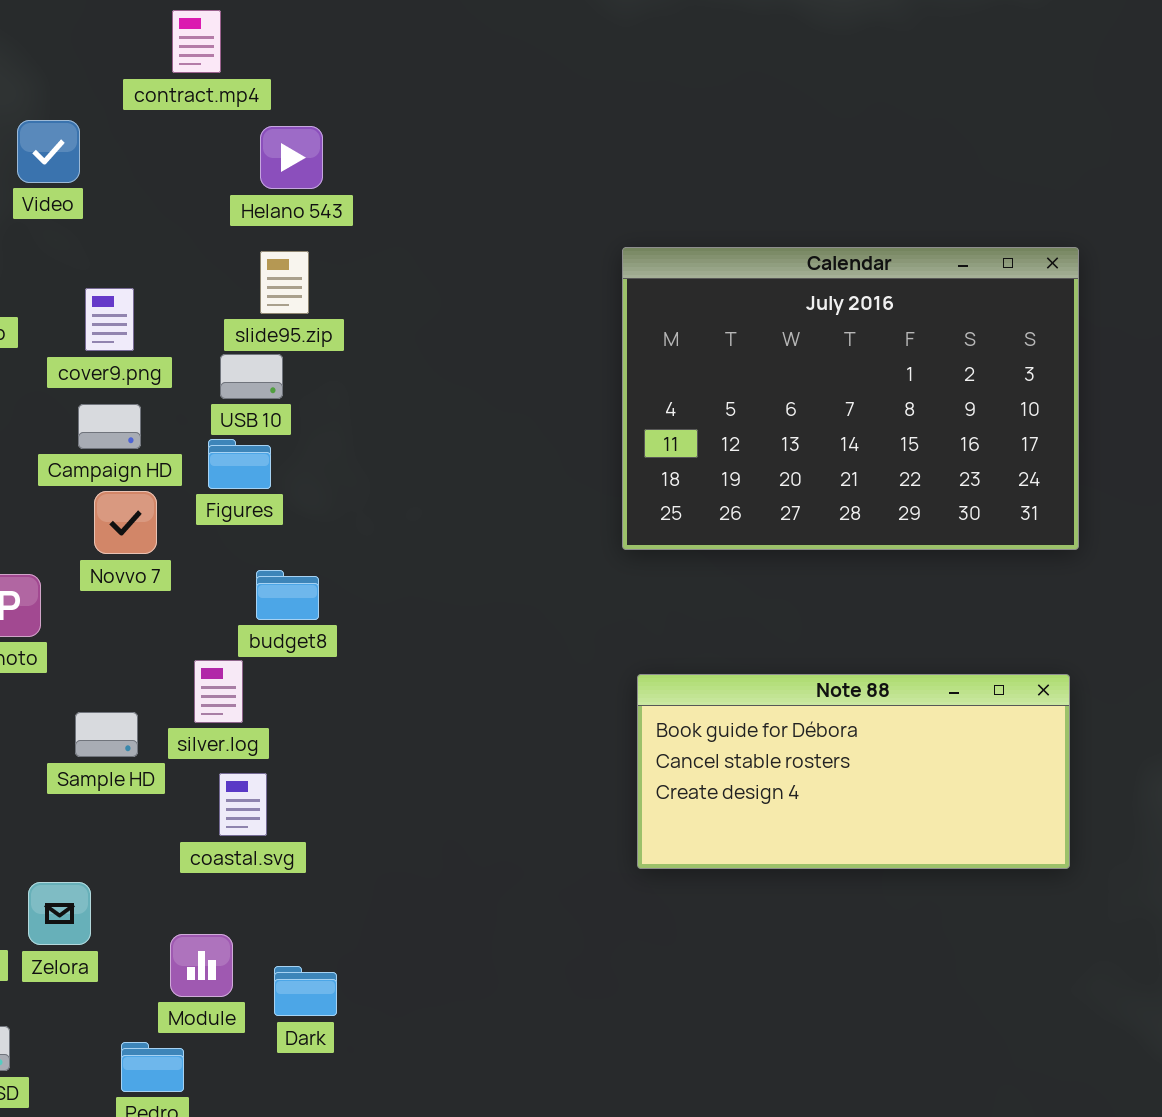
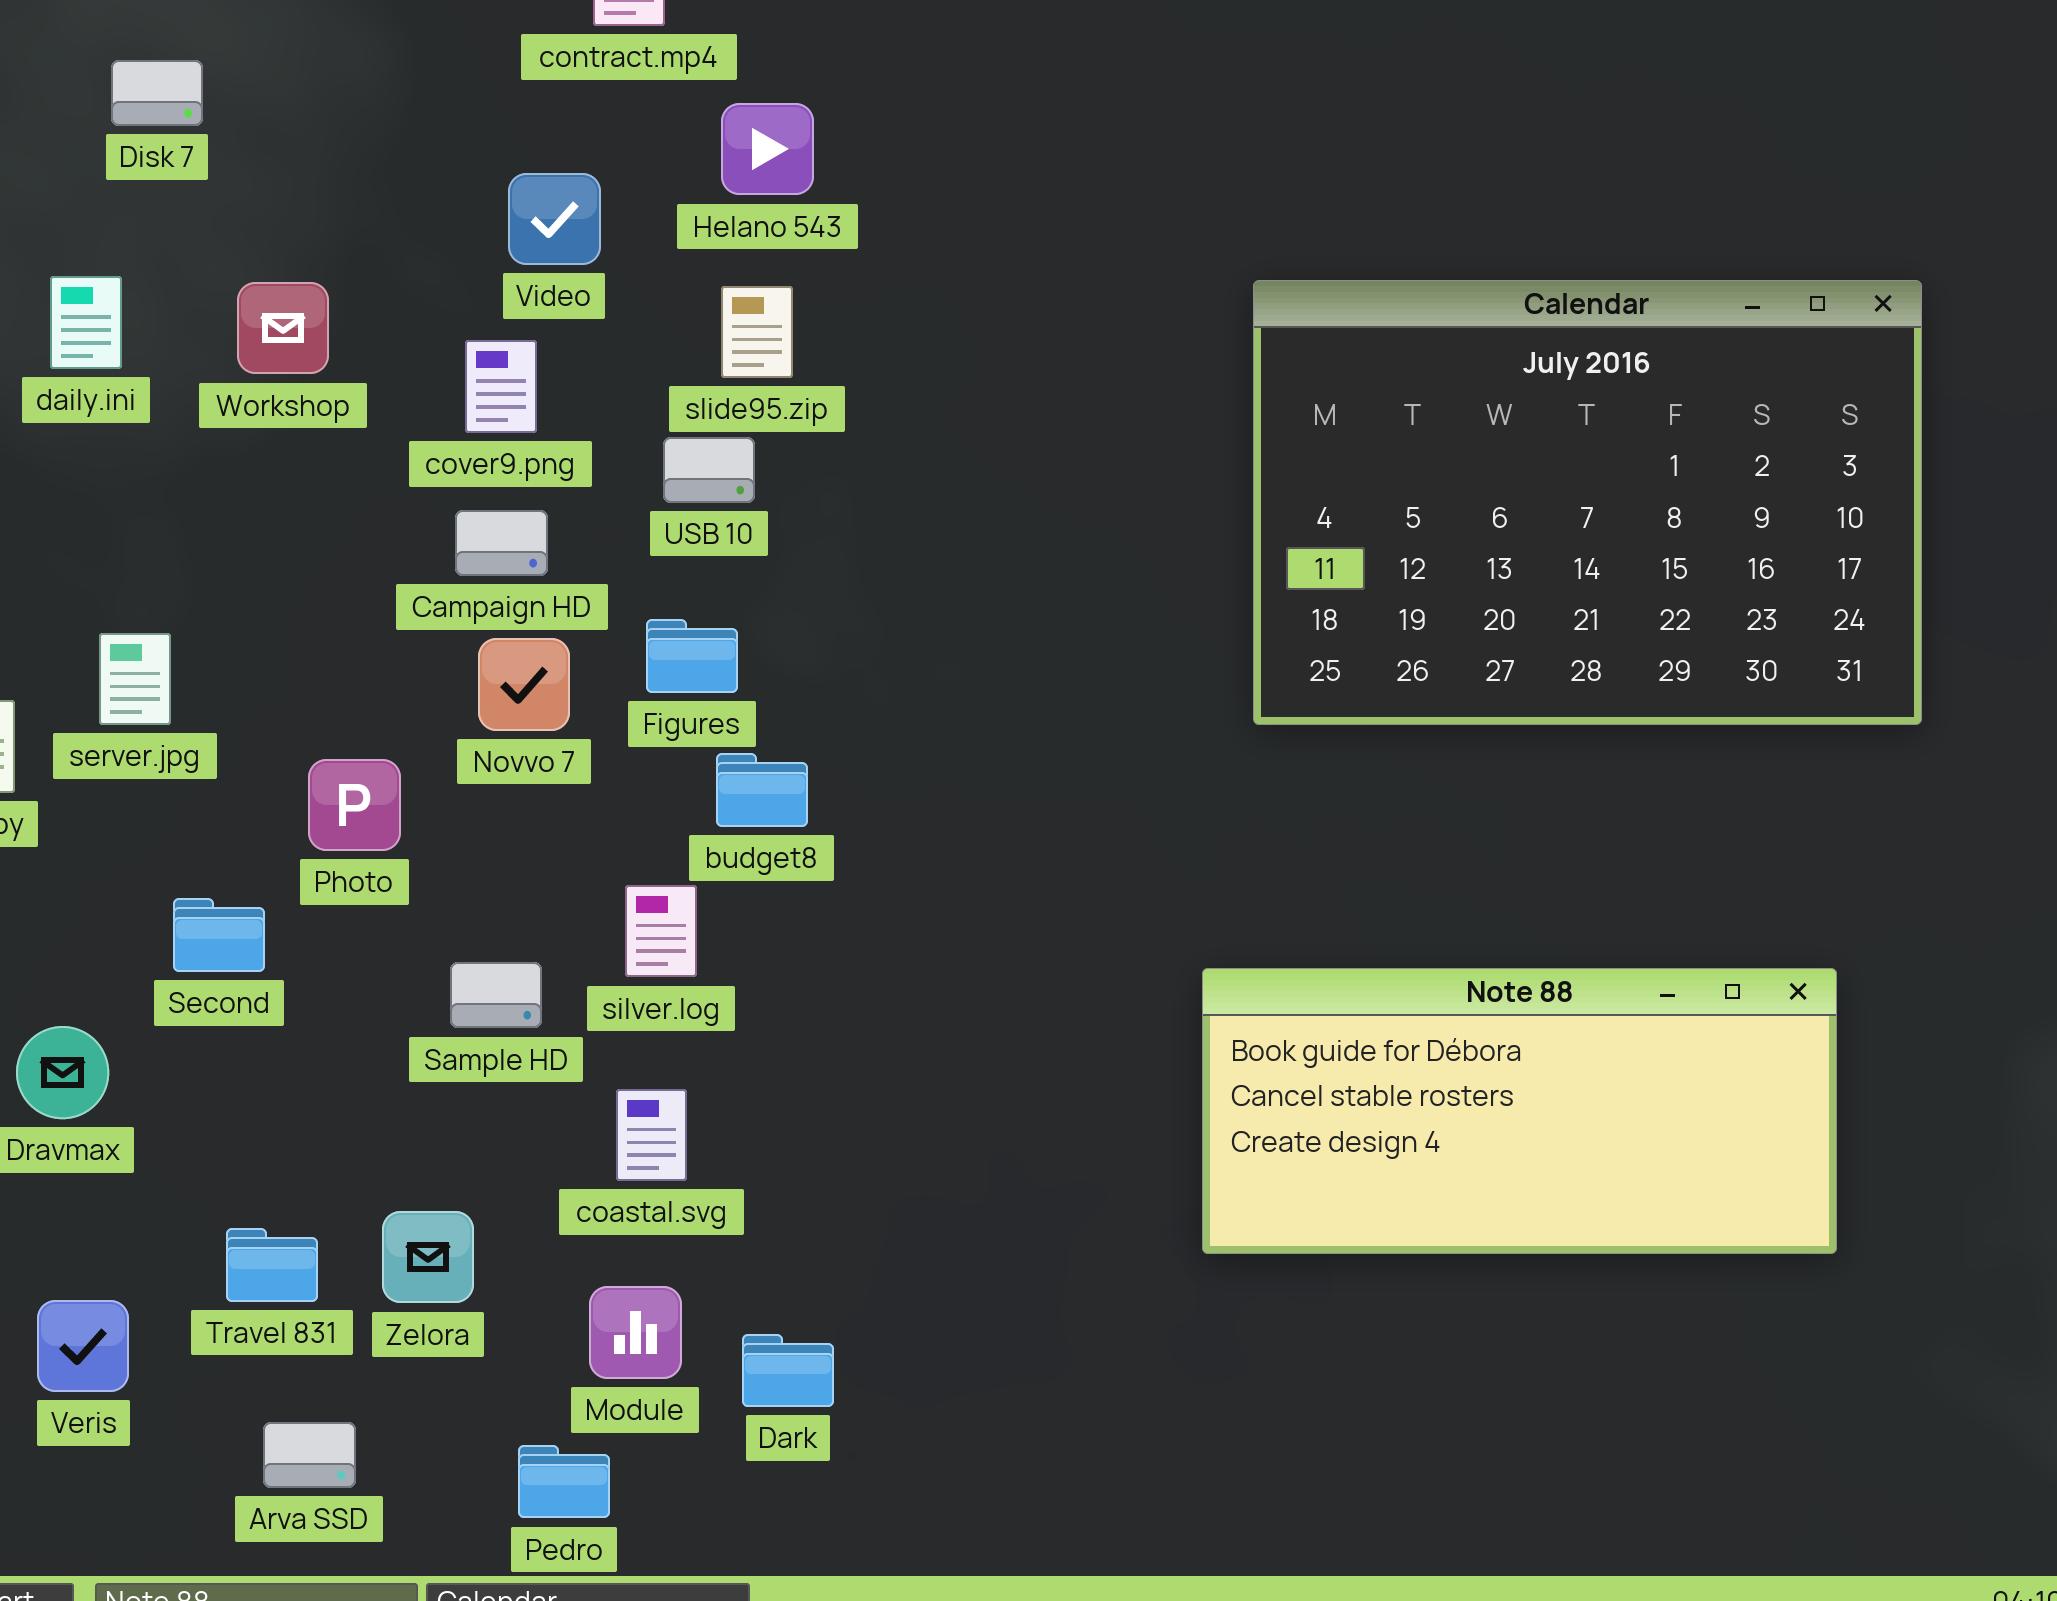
Video: [17,120,80,183] -> [508,173,601,265], moved
Figures: [208,439,271,489] -> [646,619,738,693], moved
Note 88: [637,674,1070,869] -> [1202,968,1837,1254], moved
coastal.svg: [219,773,267,836] -> [616,1089,687,1181], moved

